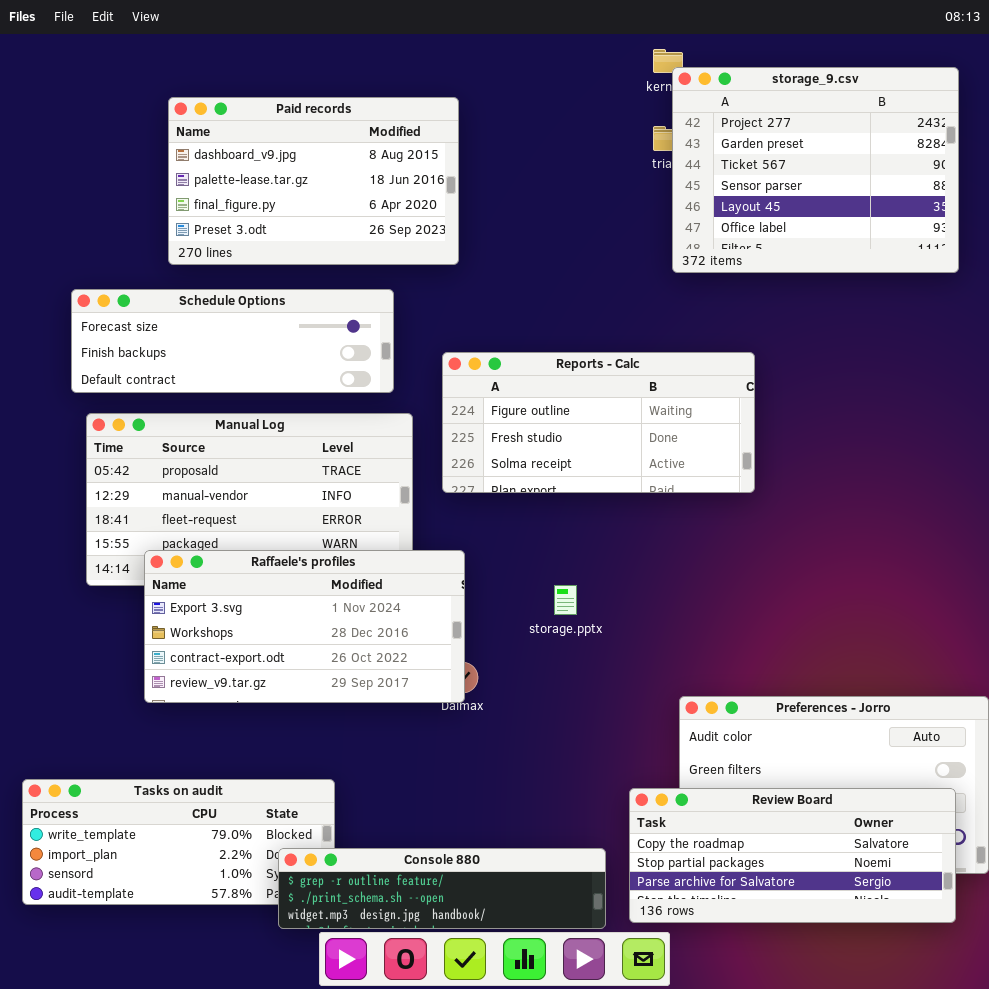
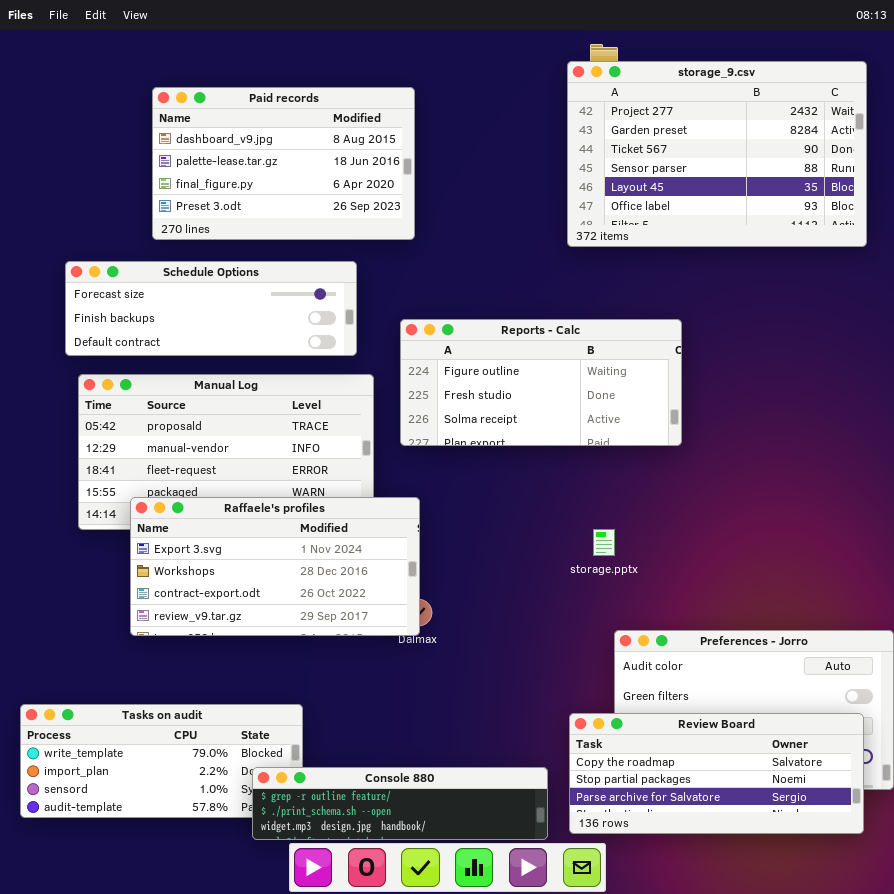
storage_9.csv: [672,67,959,273] -> [567,61,867,247], resized
storage.pptx: [554,585,577,615] -> [593,529,615,556], moved

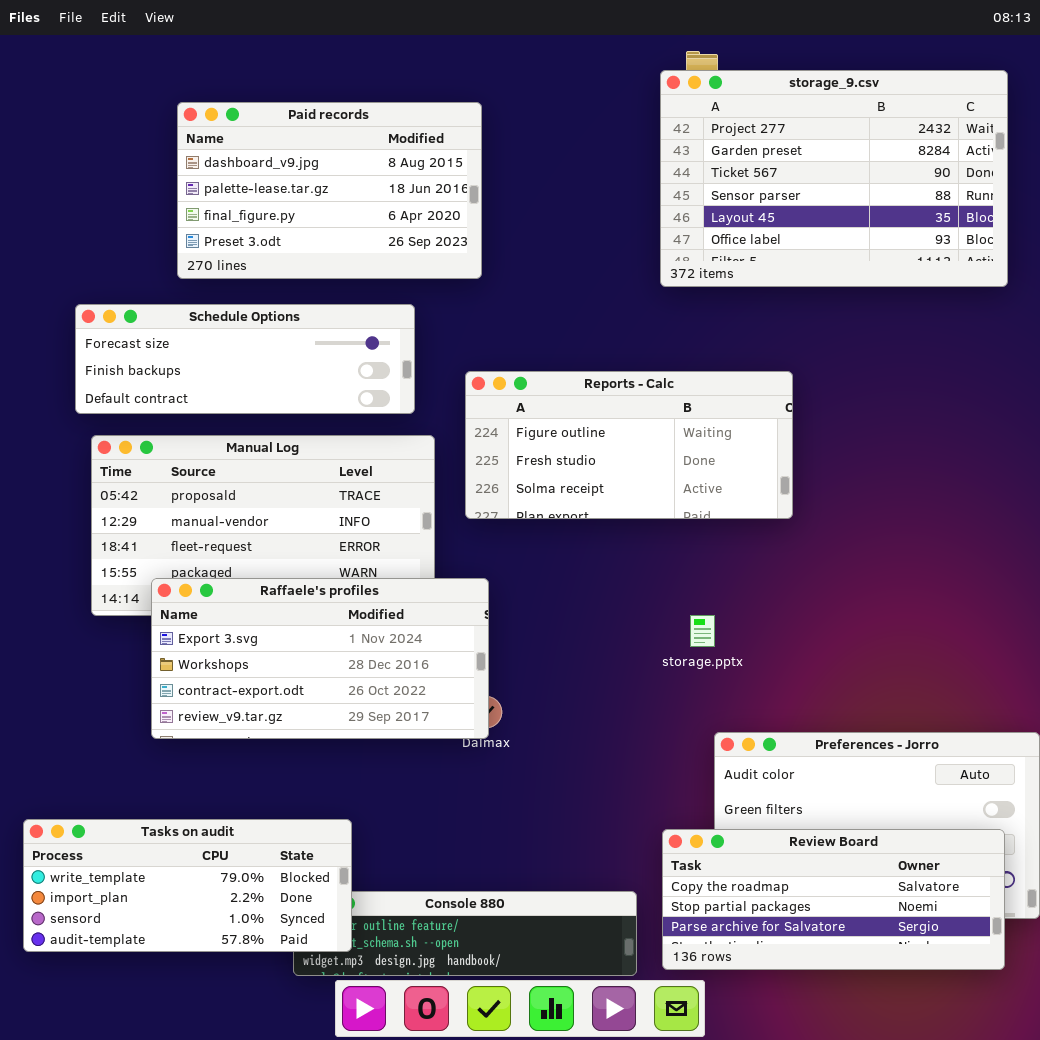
Tasks on audit: [20,704,303,818] -> [23,819,352,952], raised

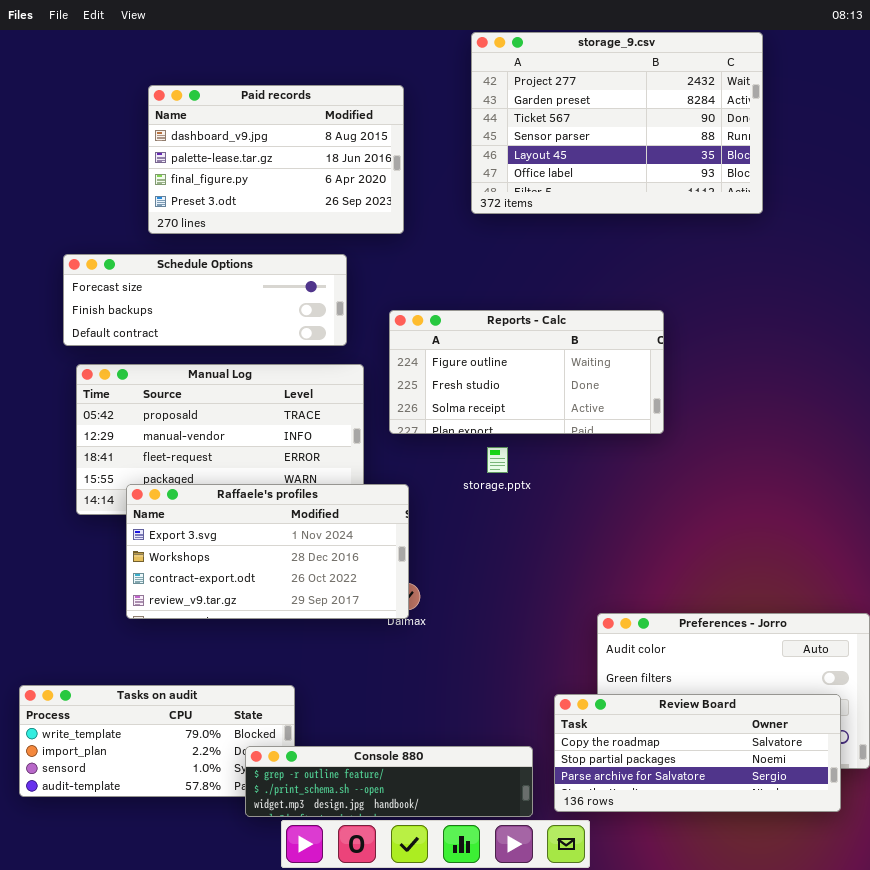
storage_9.csv: [660,70,1008,287] -> [471,32,763,214], moved
storage.pptx: [690,615,715,647] -> [487,447,508,473], moved
Console 880: [293,891,637,976] -> [245,746,533,817], raised

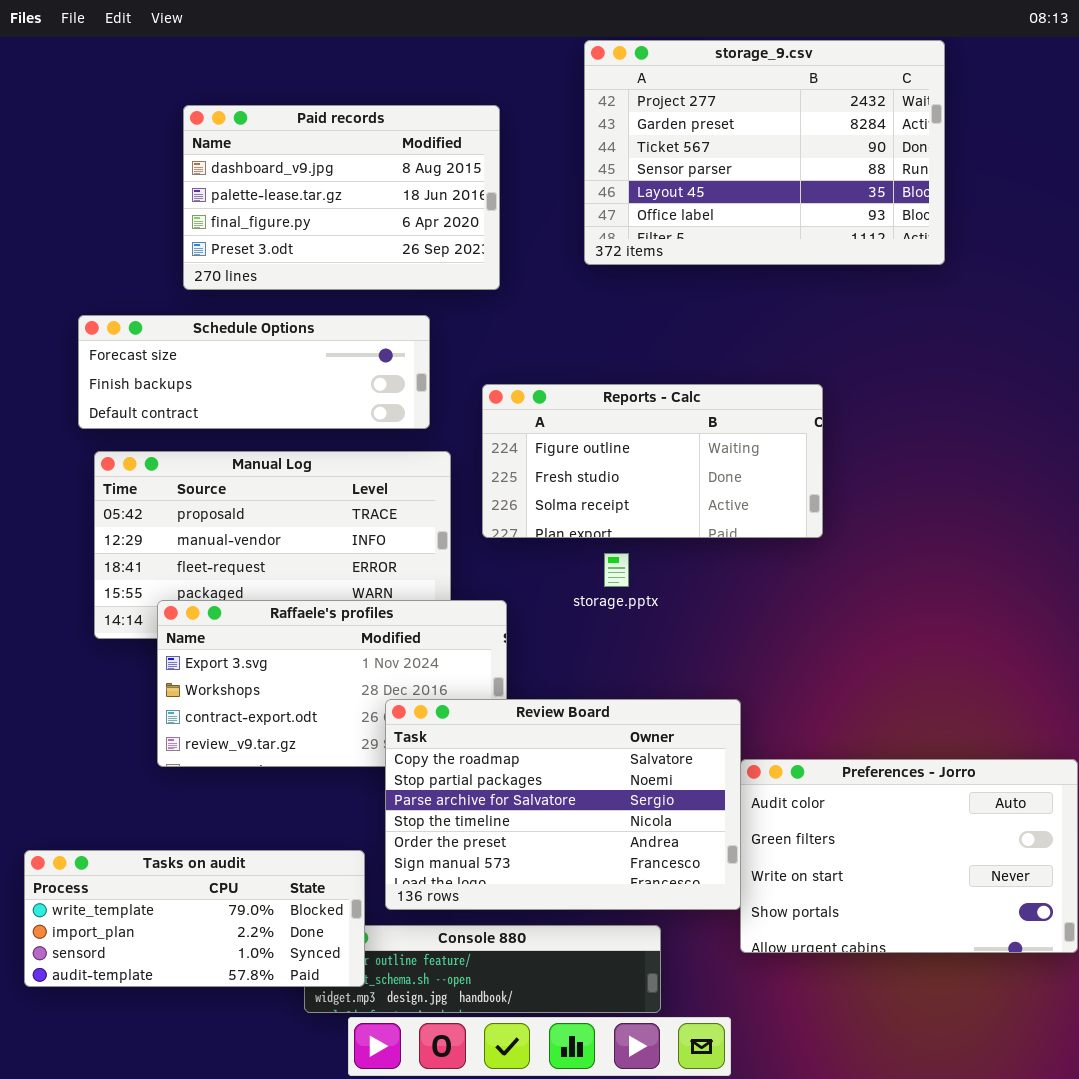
Tasks on audit: [19,685,295,797] -> [24,850,365,987], raised
Review Board: [554,694,841,812] -> [385,699,741,910], moved, resized

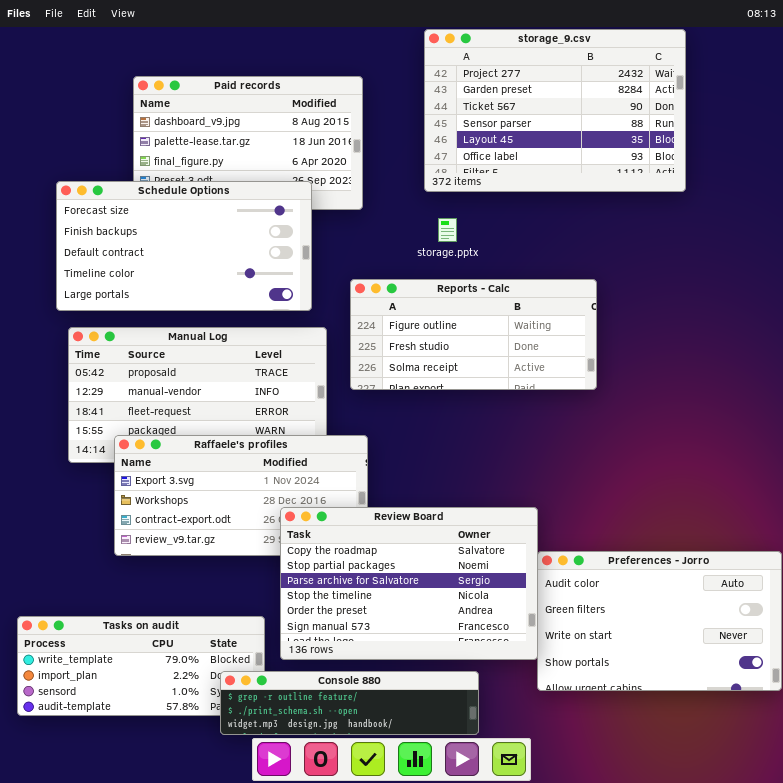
Schedule Options: [78,315,430,429] -> [56,181,312,311], resized
storage.pptx: [604,553,629,587] -> [438,218,457,242], moved
Console 880: [304,925,661,1013] -> [220,671,479,735], raised

